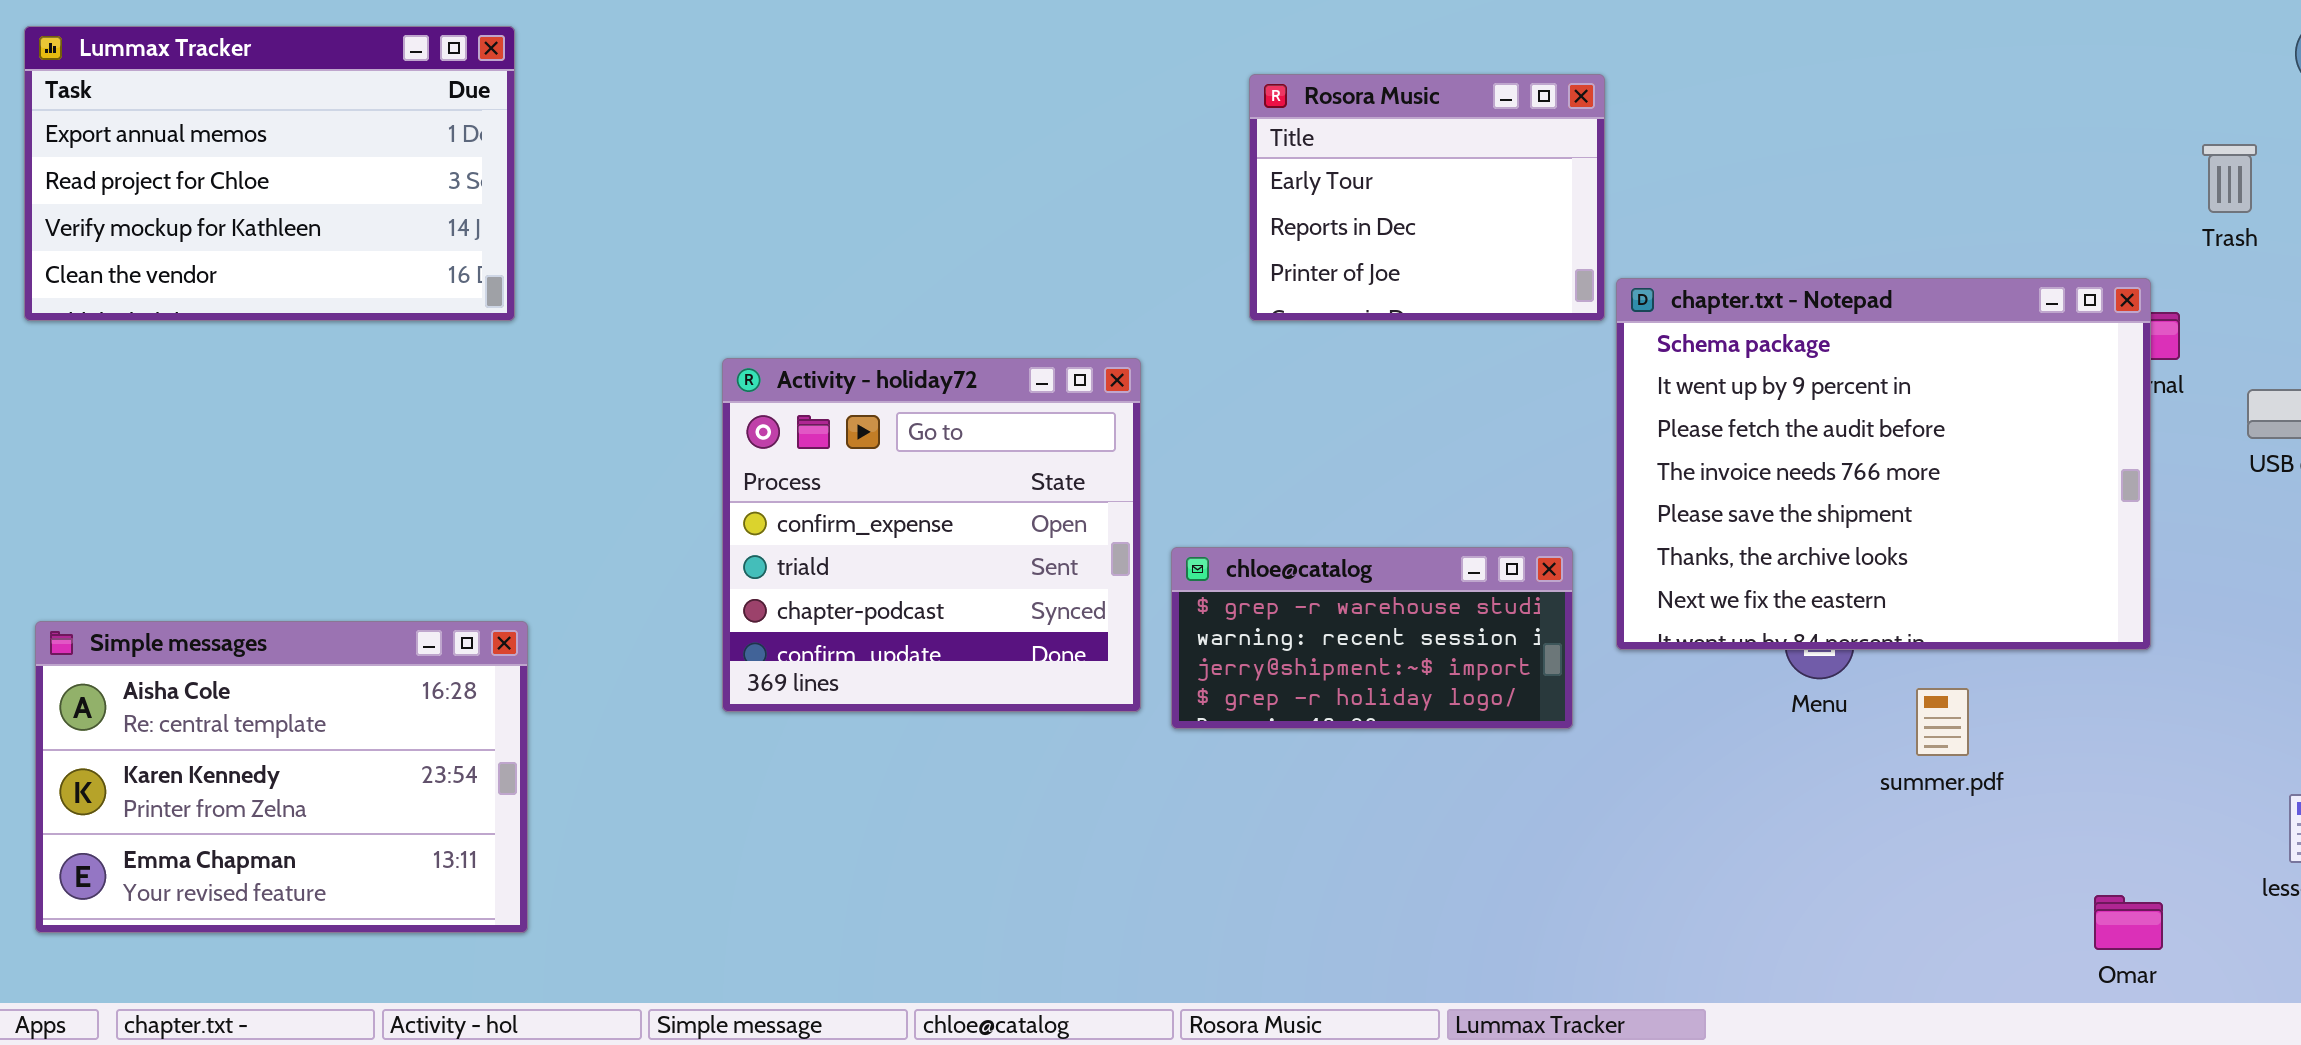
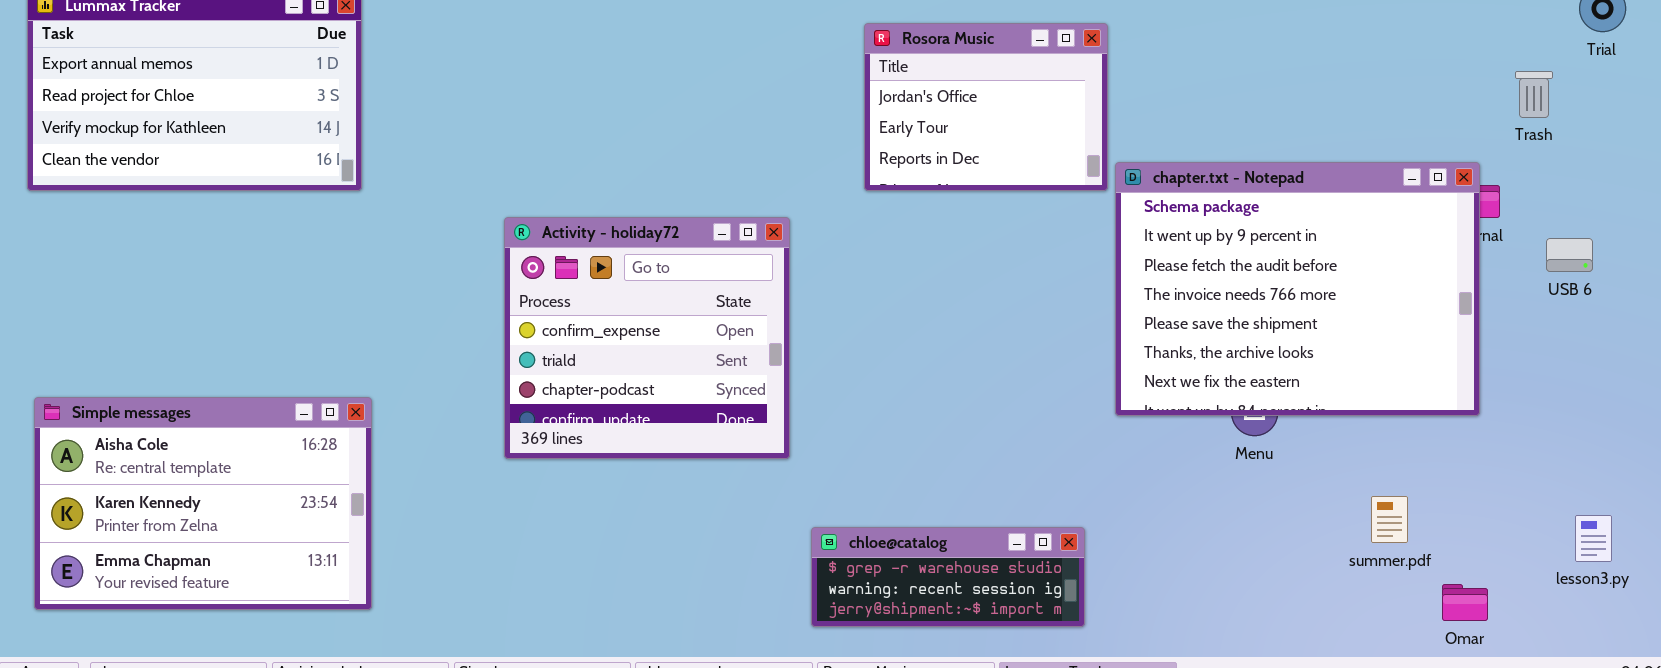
Rosora Music: [1249,74,1605,321] -> [864,23,1108,191], scrolled up 1 row
chloe@catalog: [1171,547,1573,729] -> [811,527,1085,627], moved, resized
summer.pdf: [1916,688,1969,756] -> [1371,496,1408,543], moved

